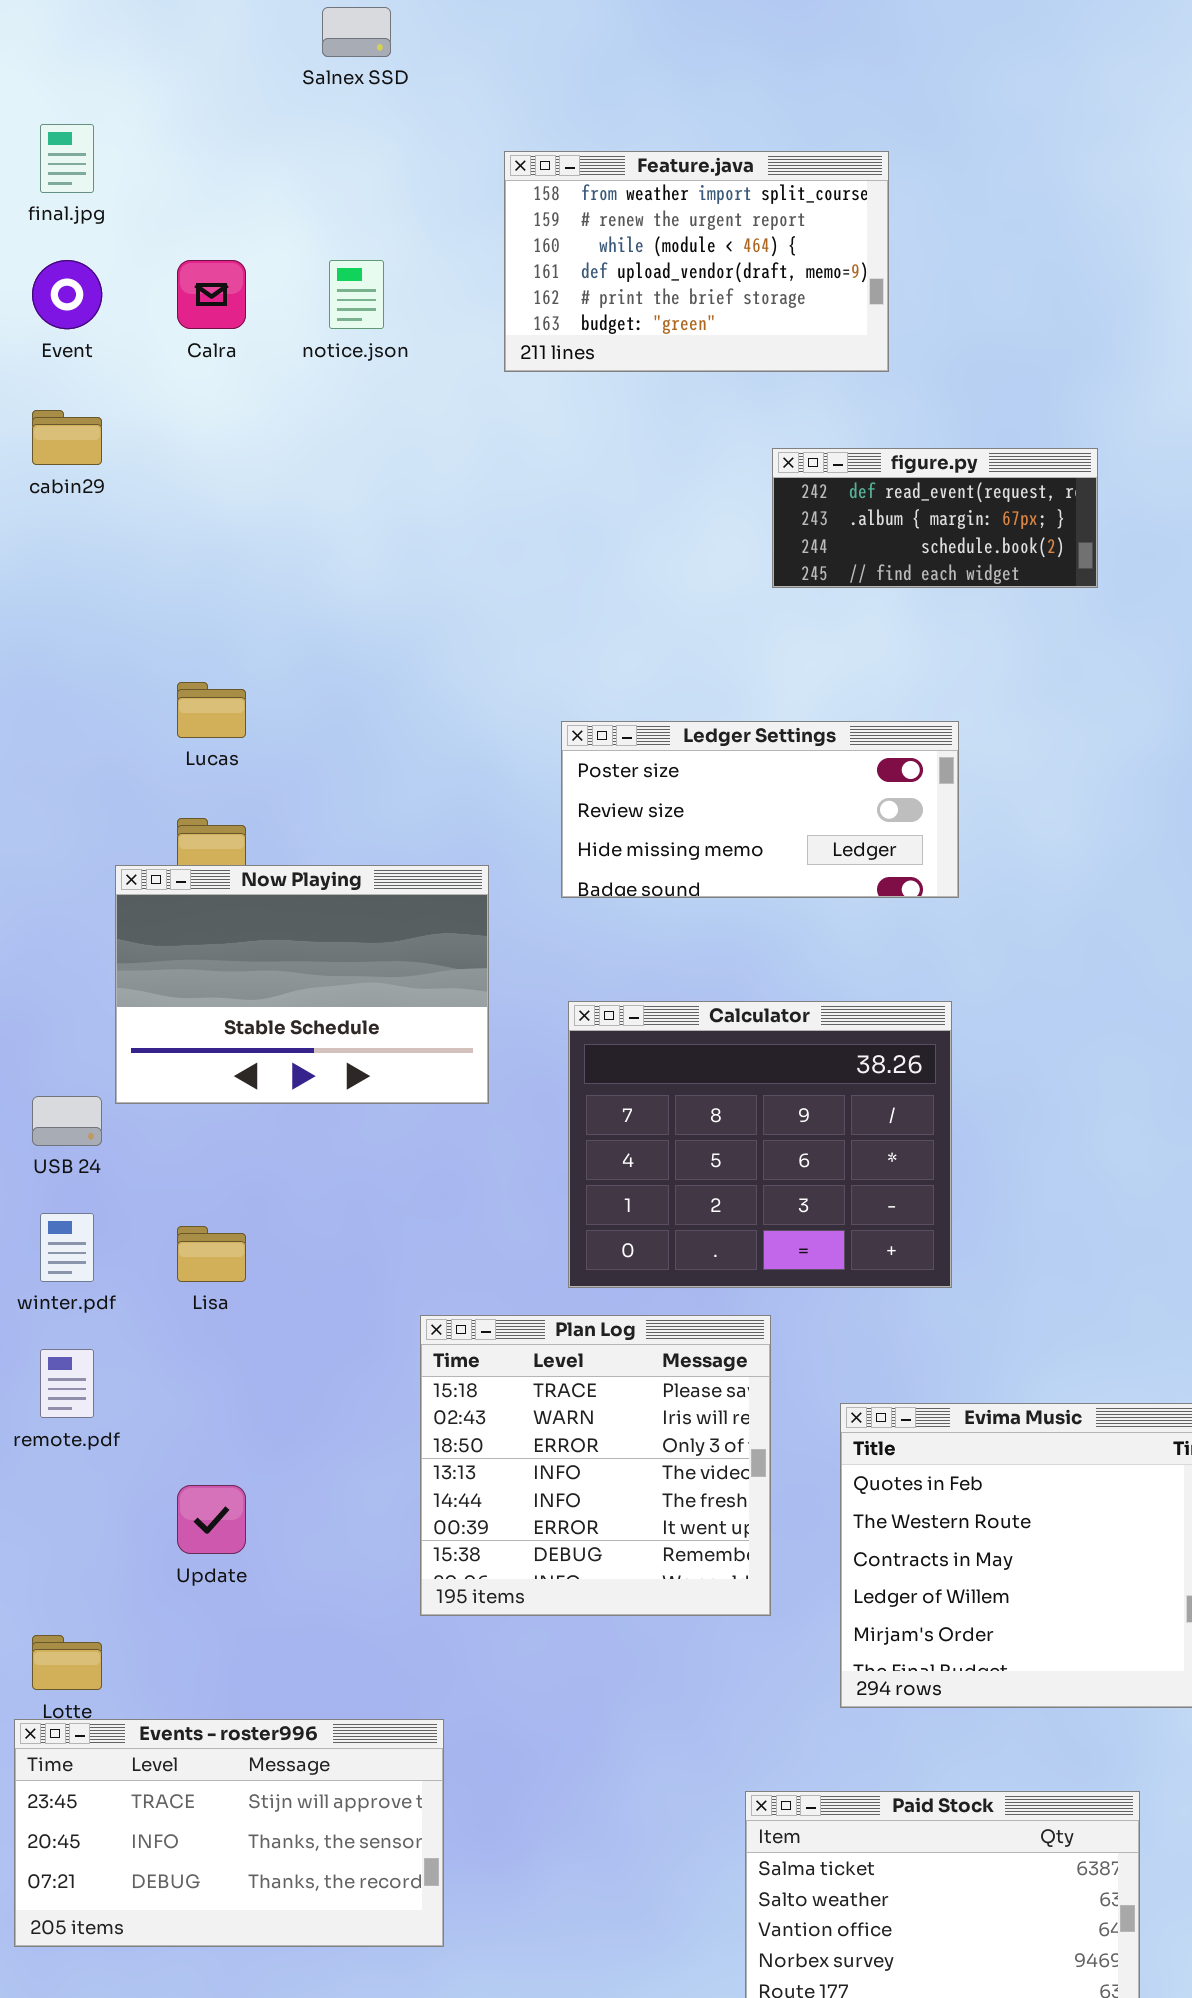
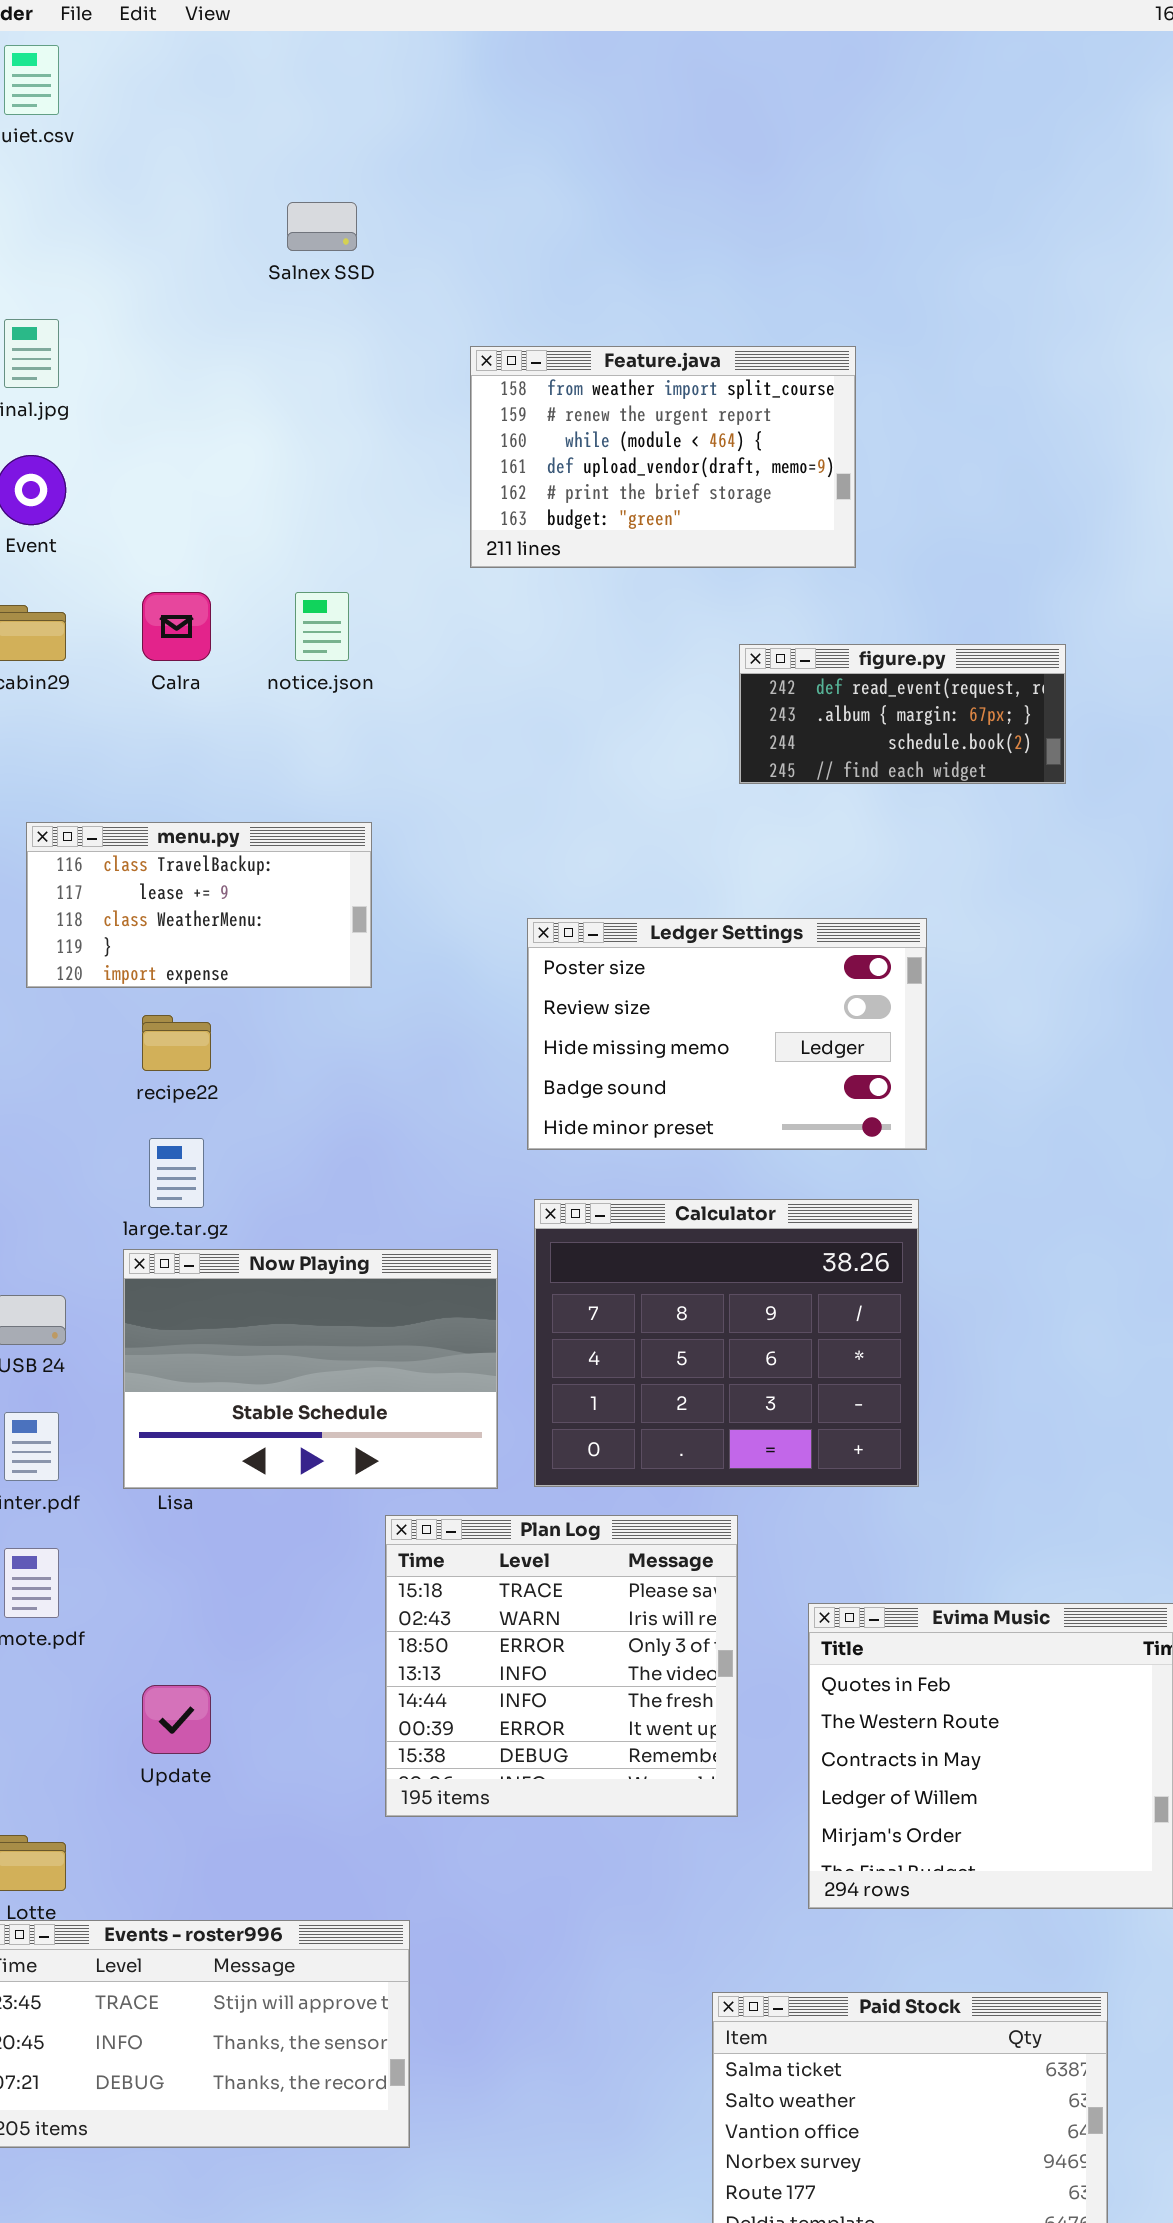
Calra: [177,260,246,329] -> [142,592,211,661], moved
notice.json: [329,260,384,329] -> [295,592,349,661], moved
menu.py: none -> [26,822,372,988], opened
Ledger Settings: [561,721,959,898] -> [527,918,927,1150], resized
Now Playing: [115,865,489,1104] -> [123,1249,498,1489], moved

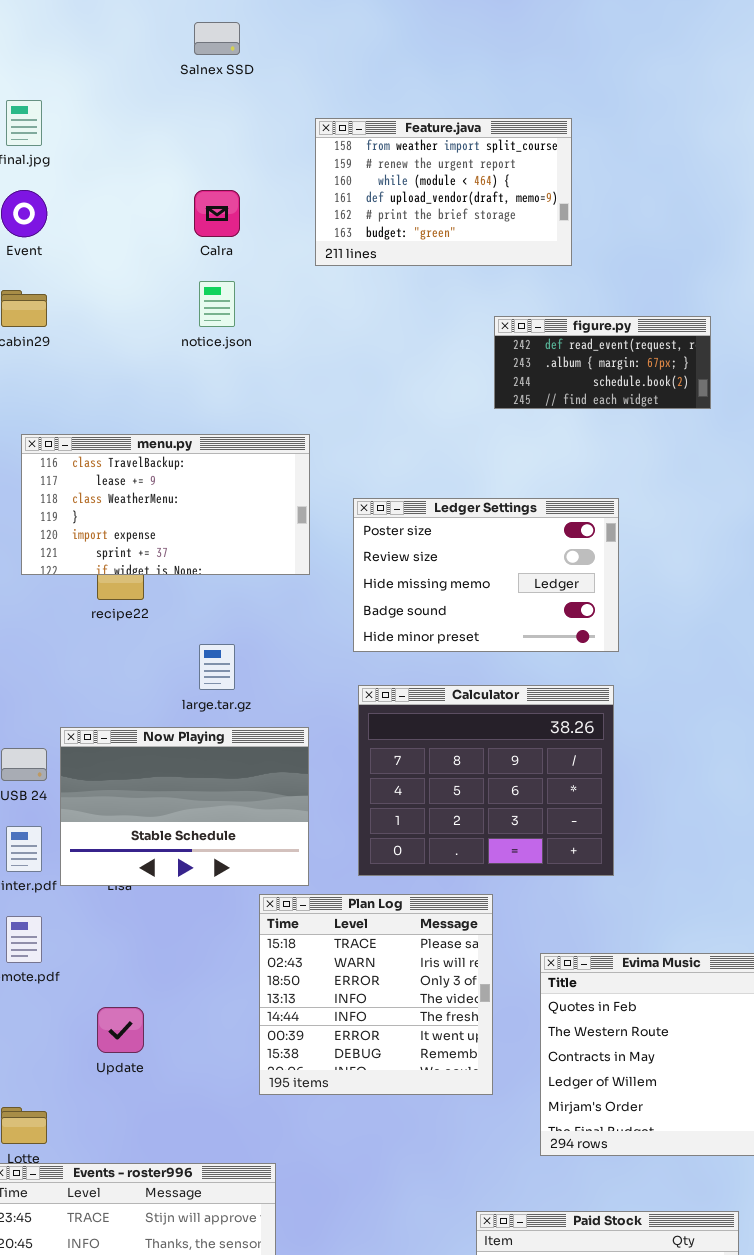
Calra: [142,592,211,661] -> [194,190,240,237], moved
menu.py: [26,822,372,988] -> [21,434,310,575], resized
large.tar.gz: [149,1138,204,1208] -> [199,644,235,690], moved
Now Playing: [123,1249,498,1489] -> [60,727,309,886], moved

